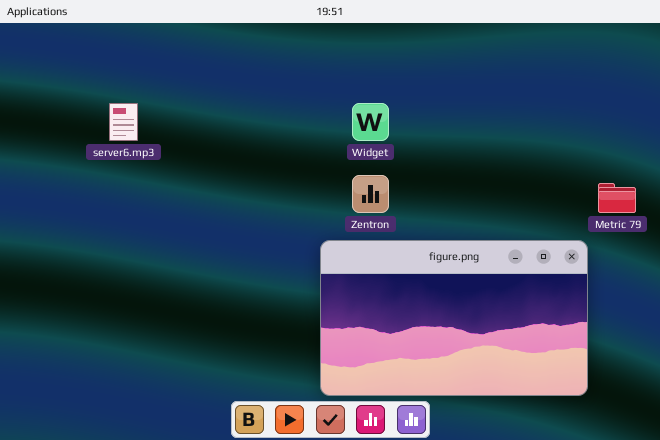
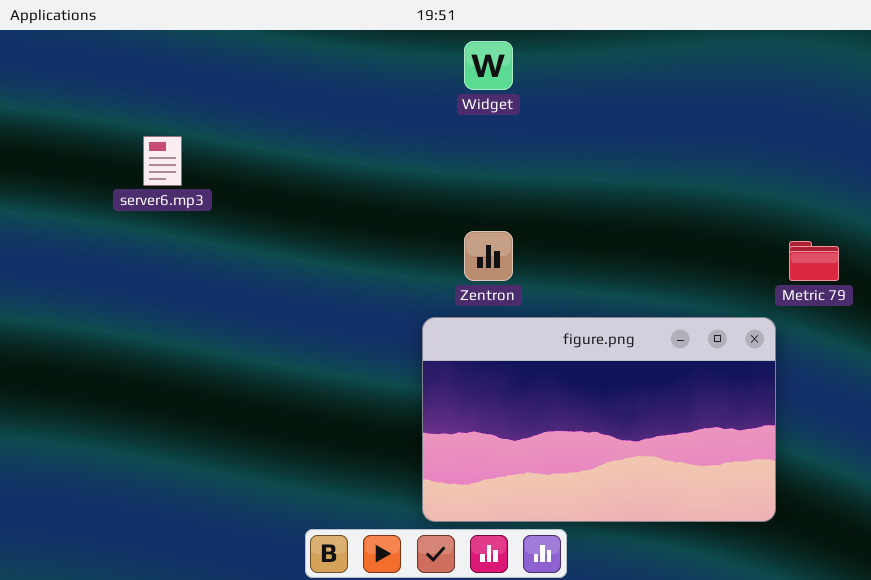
Widget: [352,103,389,141] -> [464,41,513,90], moved

